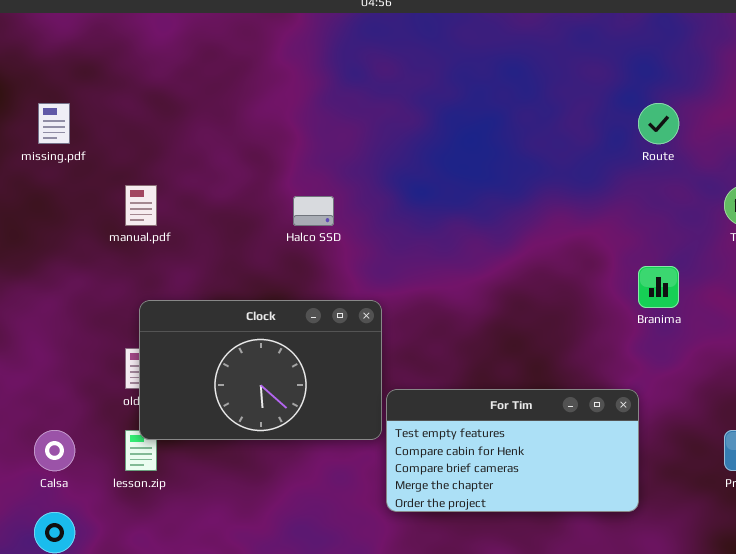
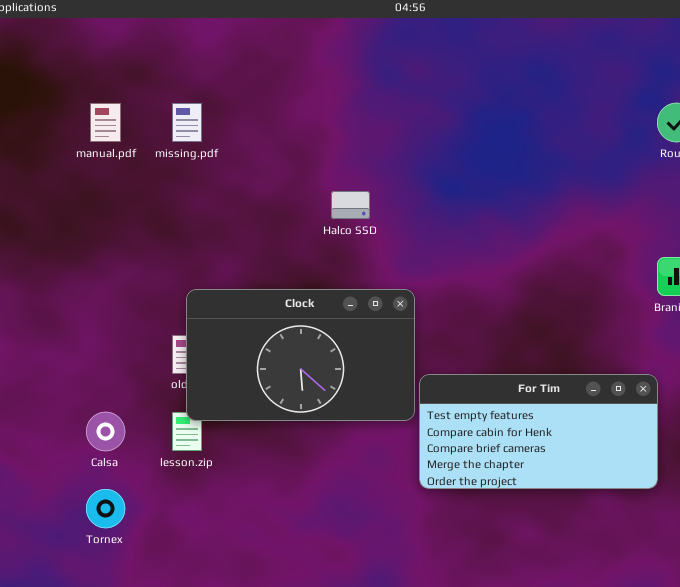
missing.pdf: [38,103,70,144] -> [172,103,202,142], moved
manual.pdf: [125,185,157,226] -> [90,103,121,142], moved

